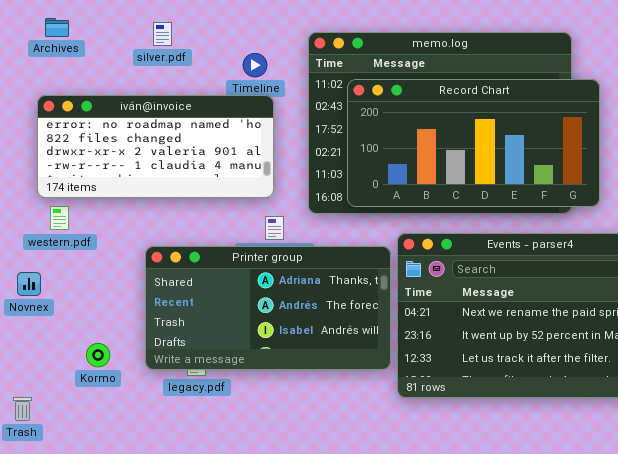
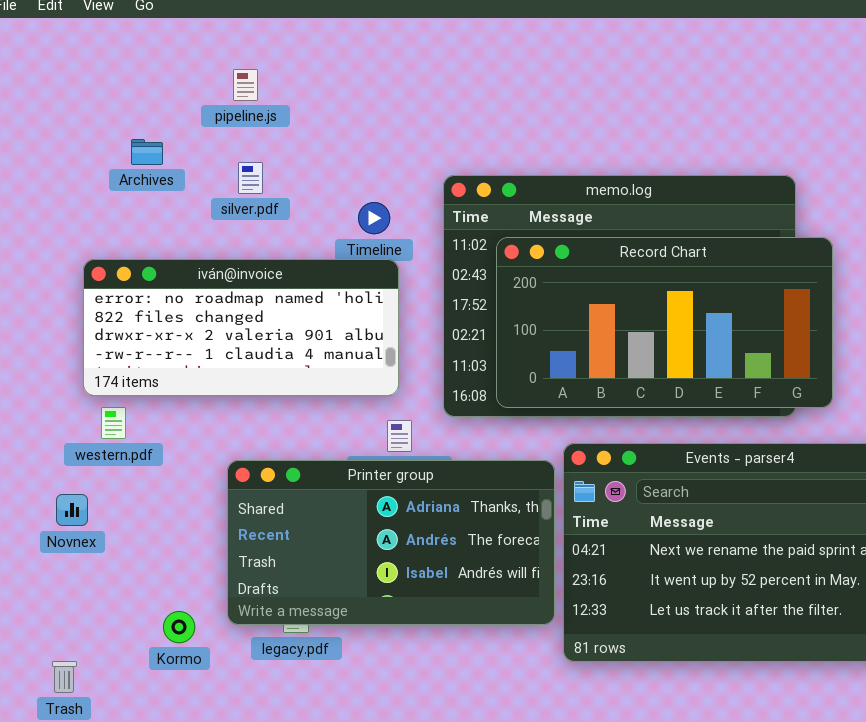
Archives: [45,18,69,37] -> [131,139,163,165], moved
Kormo: [86,343,110,367] -> [163,611,195,643], moved

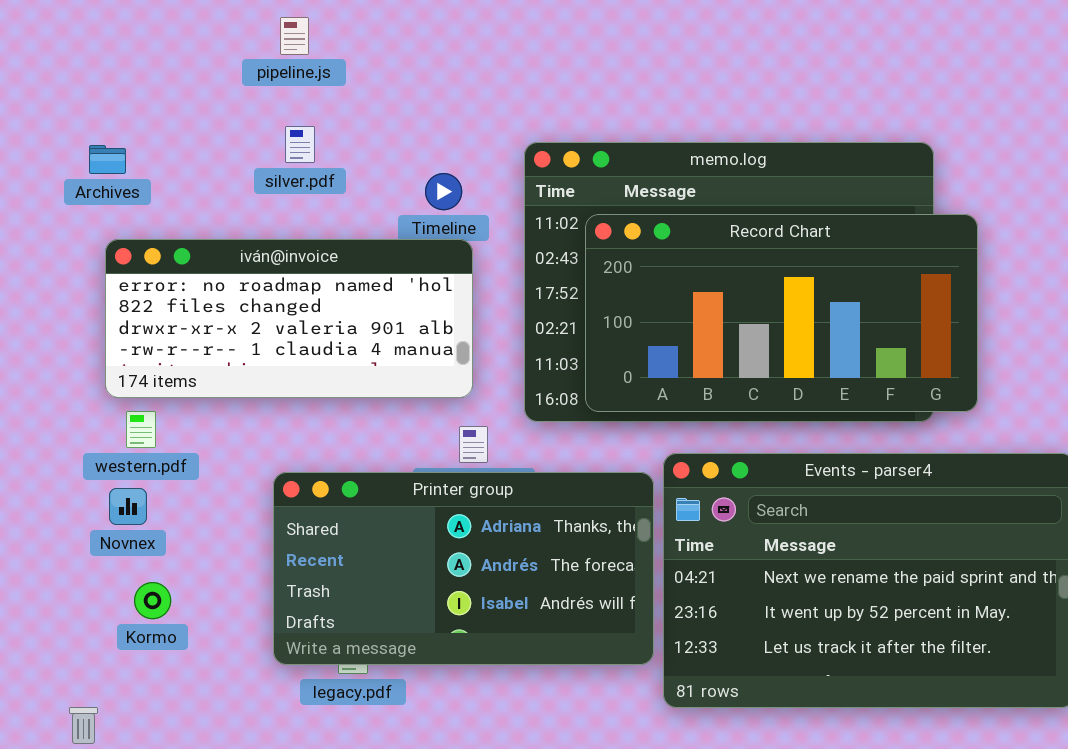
Archives: [131,139,163,165] -> [89,145,126,174], moved
Novnex: [56,494,88,526] -> [109,488,147,525], moved
Kormo: [163,611,195,643] -> [134,582,171,619], moved

